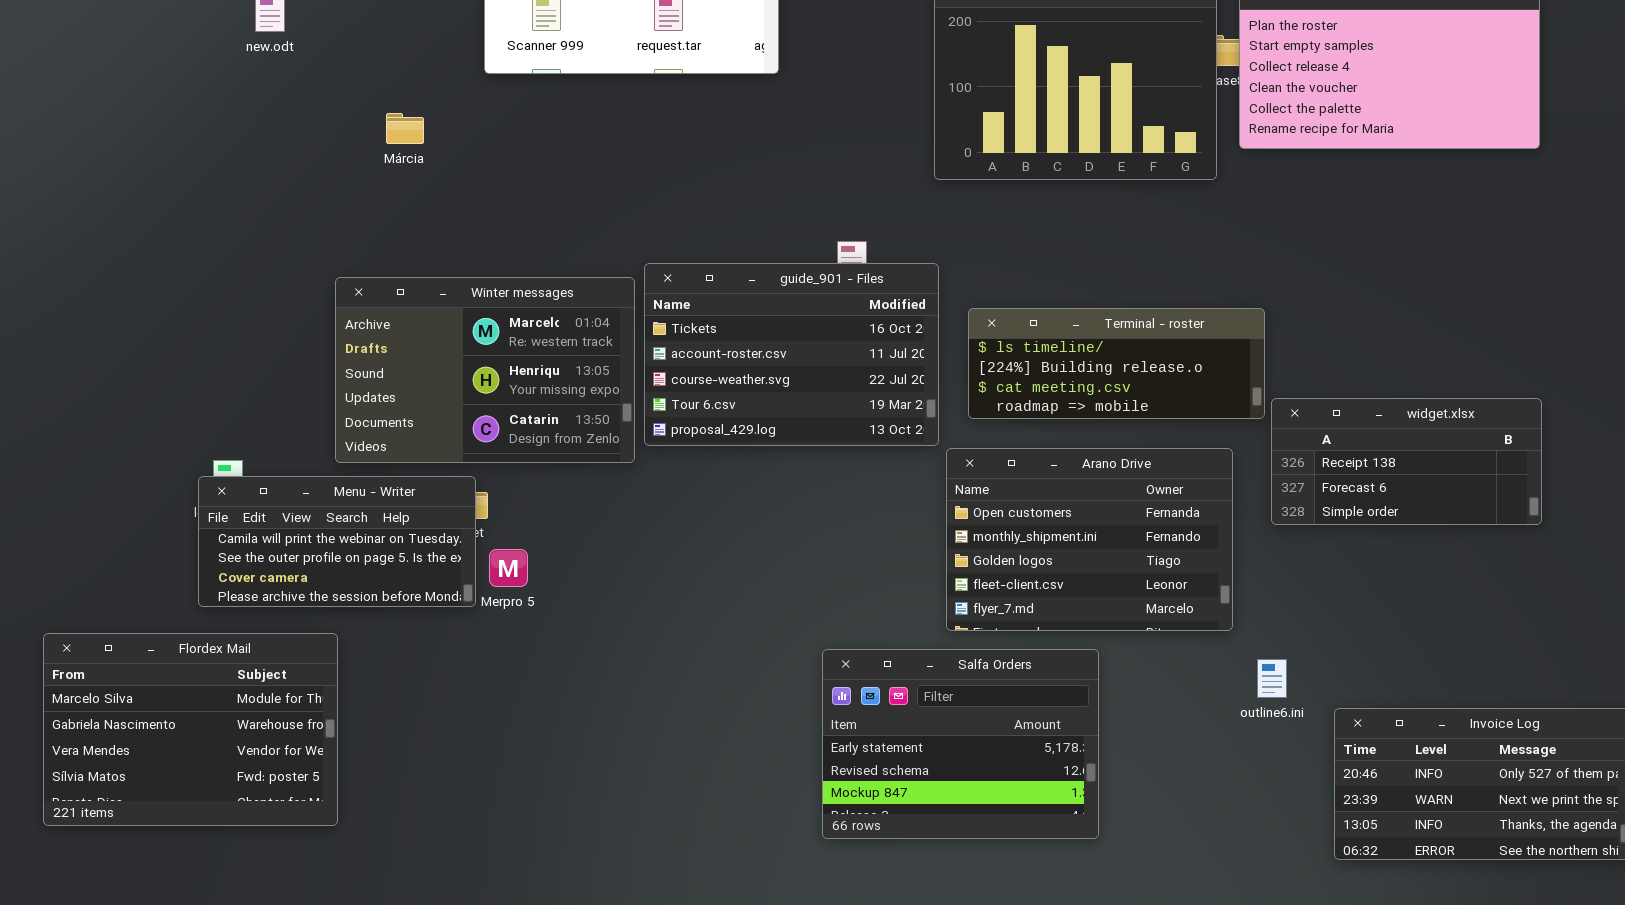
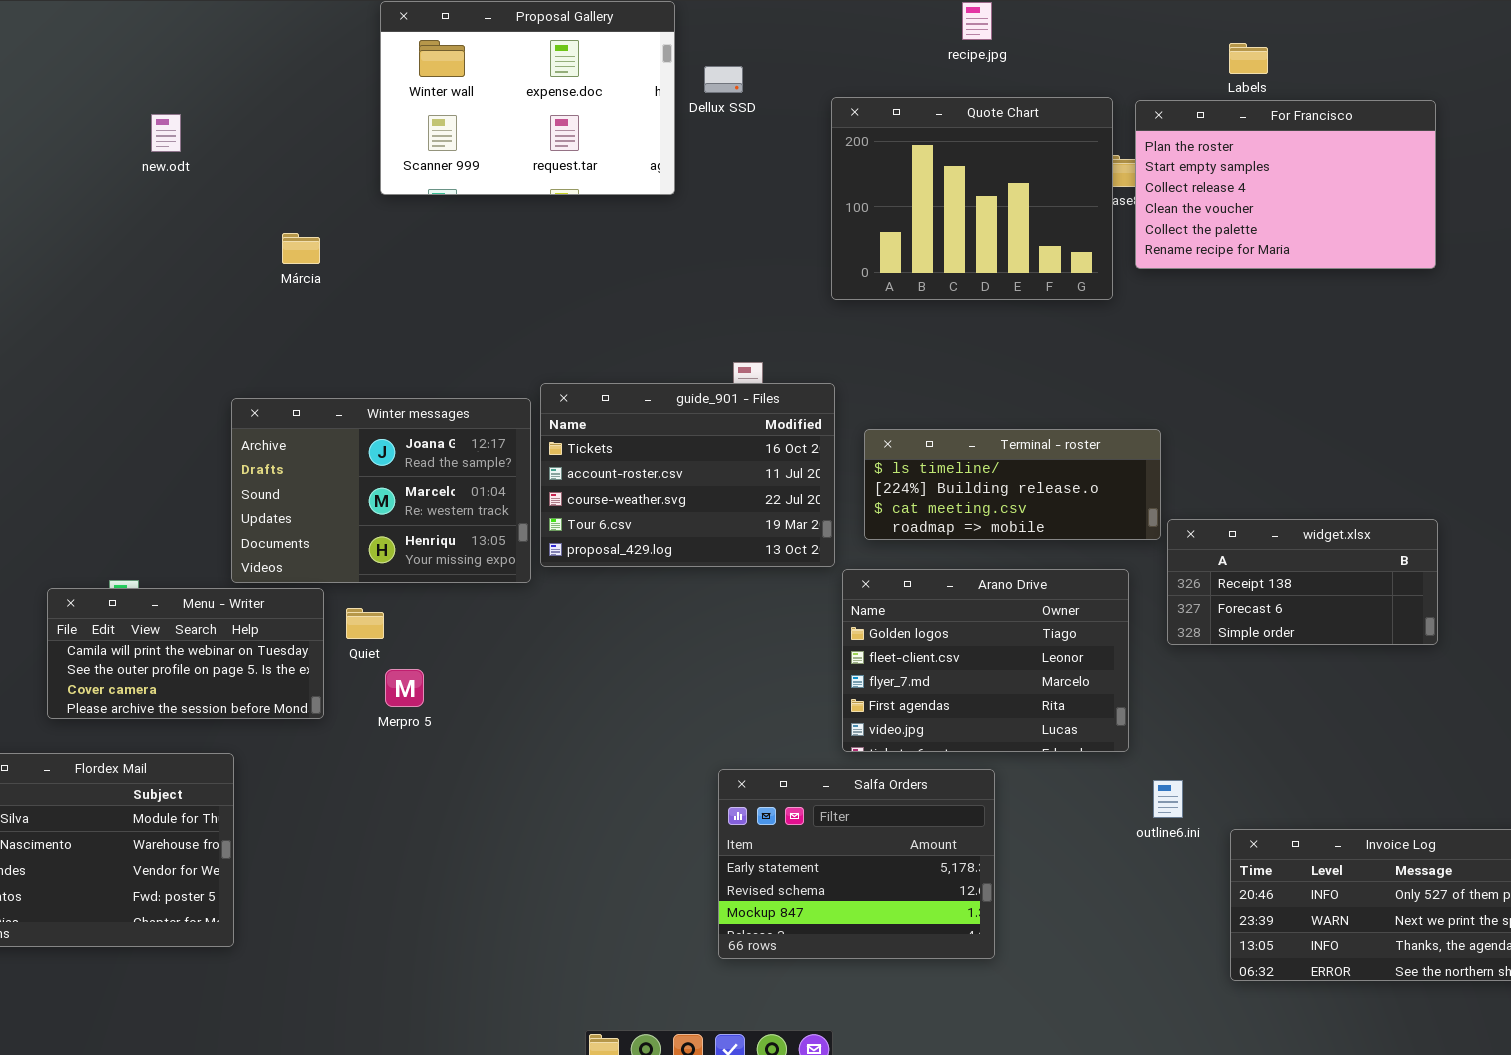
Winter messages: [335,277,635,463] -> [231,398,531,583], scrolled up 1 row
Arano Drive: [946,448,1233,631] -> [842,569,1129,752], scrolled down 2 rows
Menu - Writer: [198,476,476,607] -> [47,588,324,719], moved

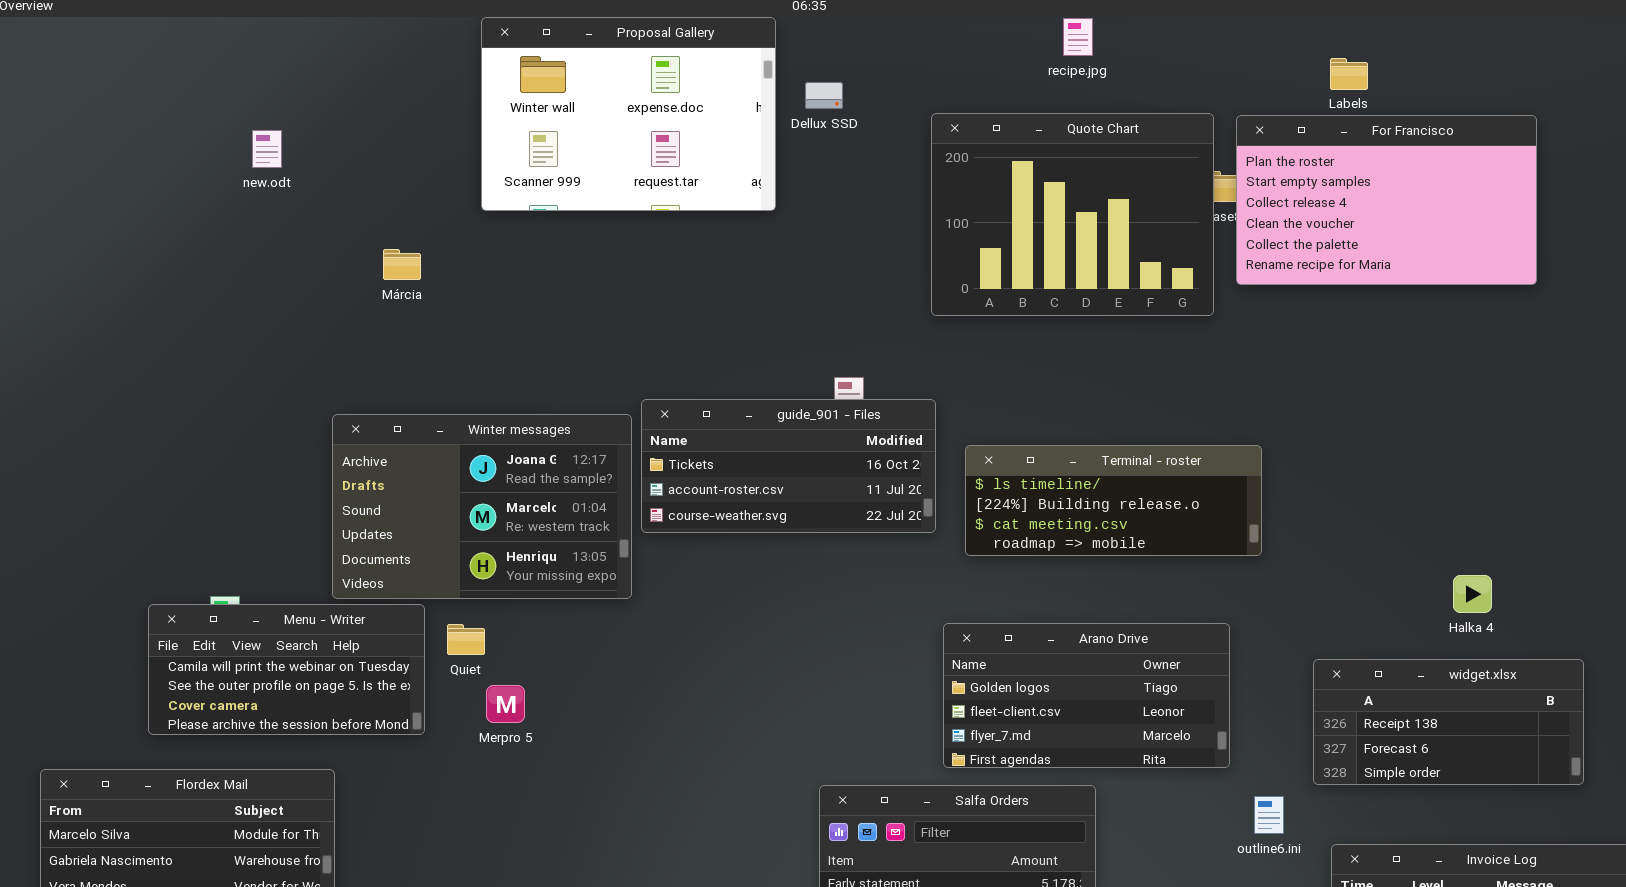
guide_901 - Files: [540,383,835,567] -> [641,399,936,533], resized
widget.xlsx: [1167,519,1438,645] -> [1313,659,1584,785], moved
Arano Drive: [842,569,1129,752] -> [943,623,1230,768], resized

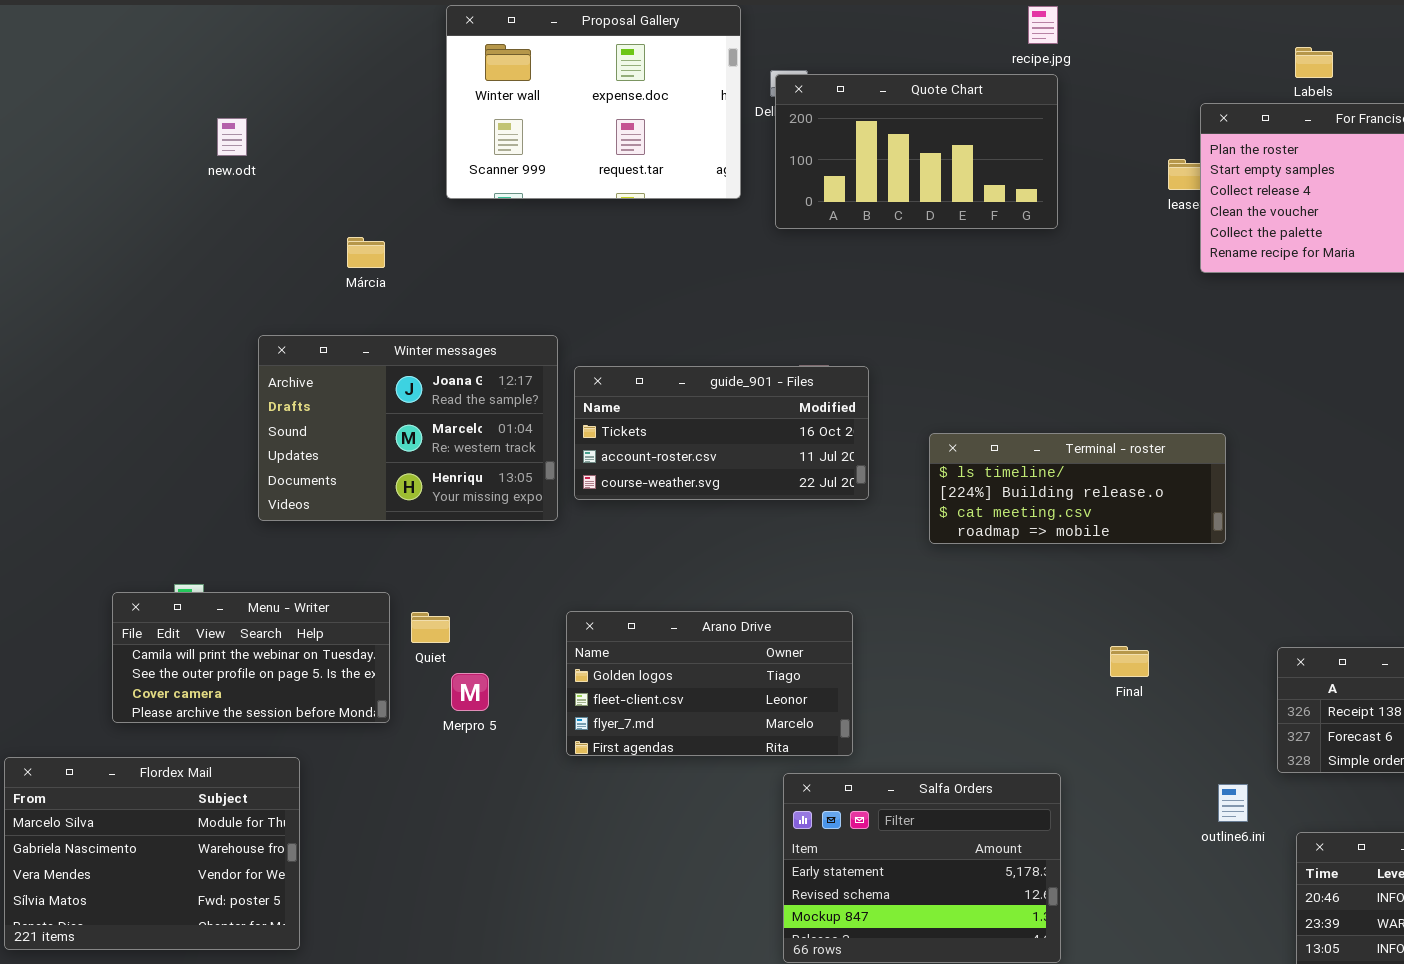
Quote Chart: [931,113,1214,316] -> [775,74,1058,229], moved, resized
guide_901 - Files: [641,399,936,533] -> [574,366,869,500], moved
Winter messages: [332,414,632,599] -> [258,335,558,521], moved
Arano Drive: [943,623,1230,768] -> [566,611,853,756], moved

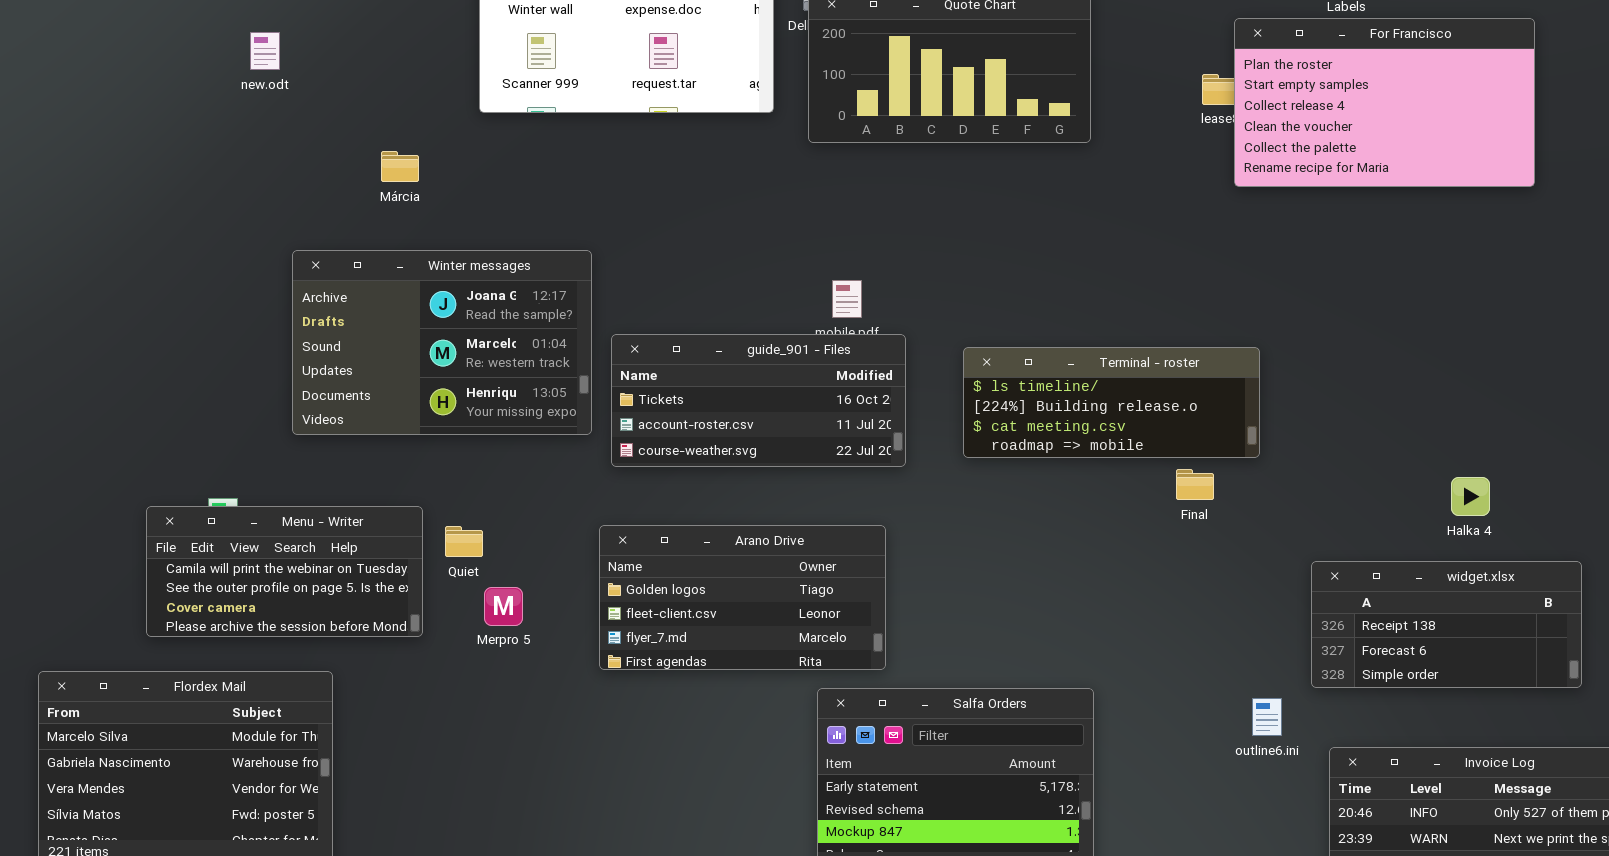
guide_901 - Files: [574,366,869,500] -> [611,334,906,467], moved
Final: [1110,646,1149,677] -> [1176,469,1214,500], moved

